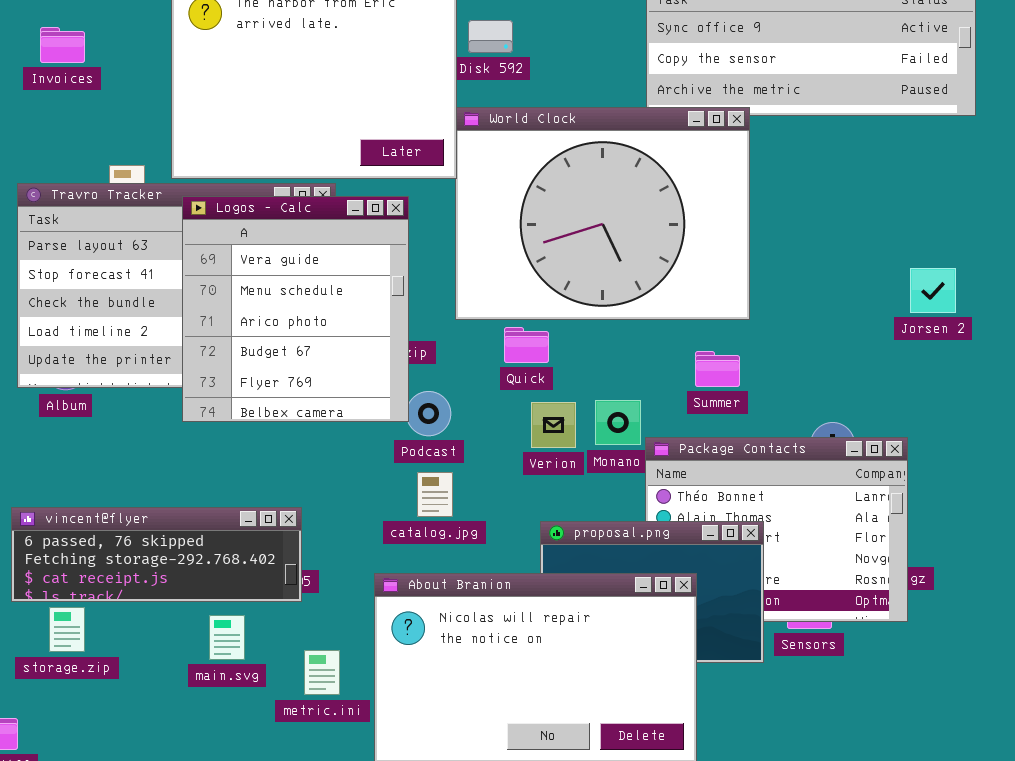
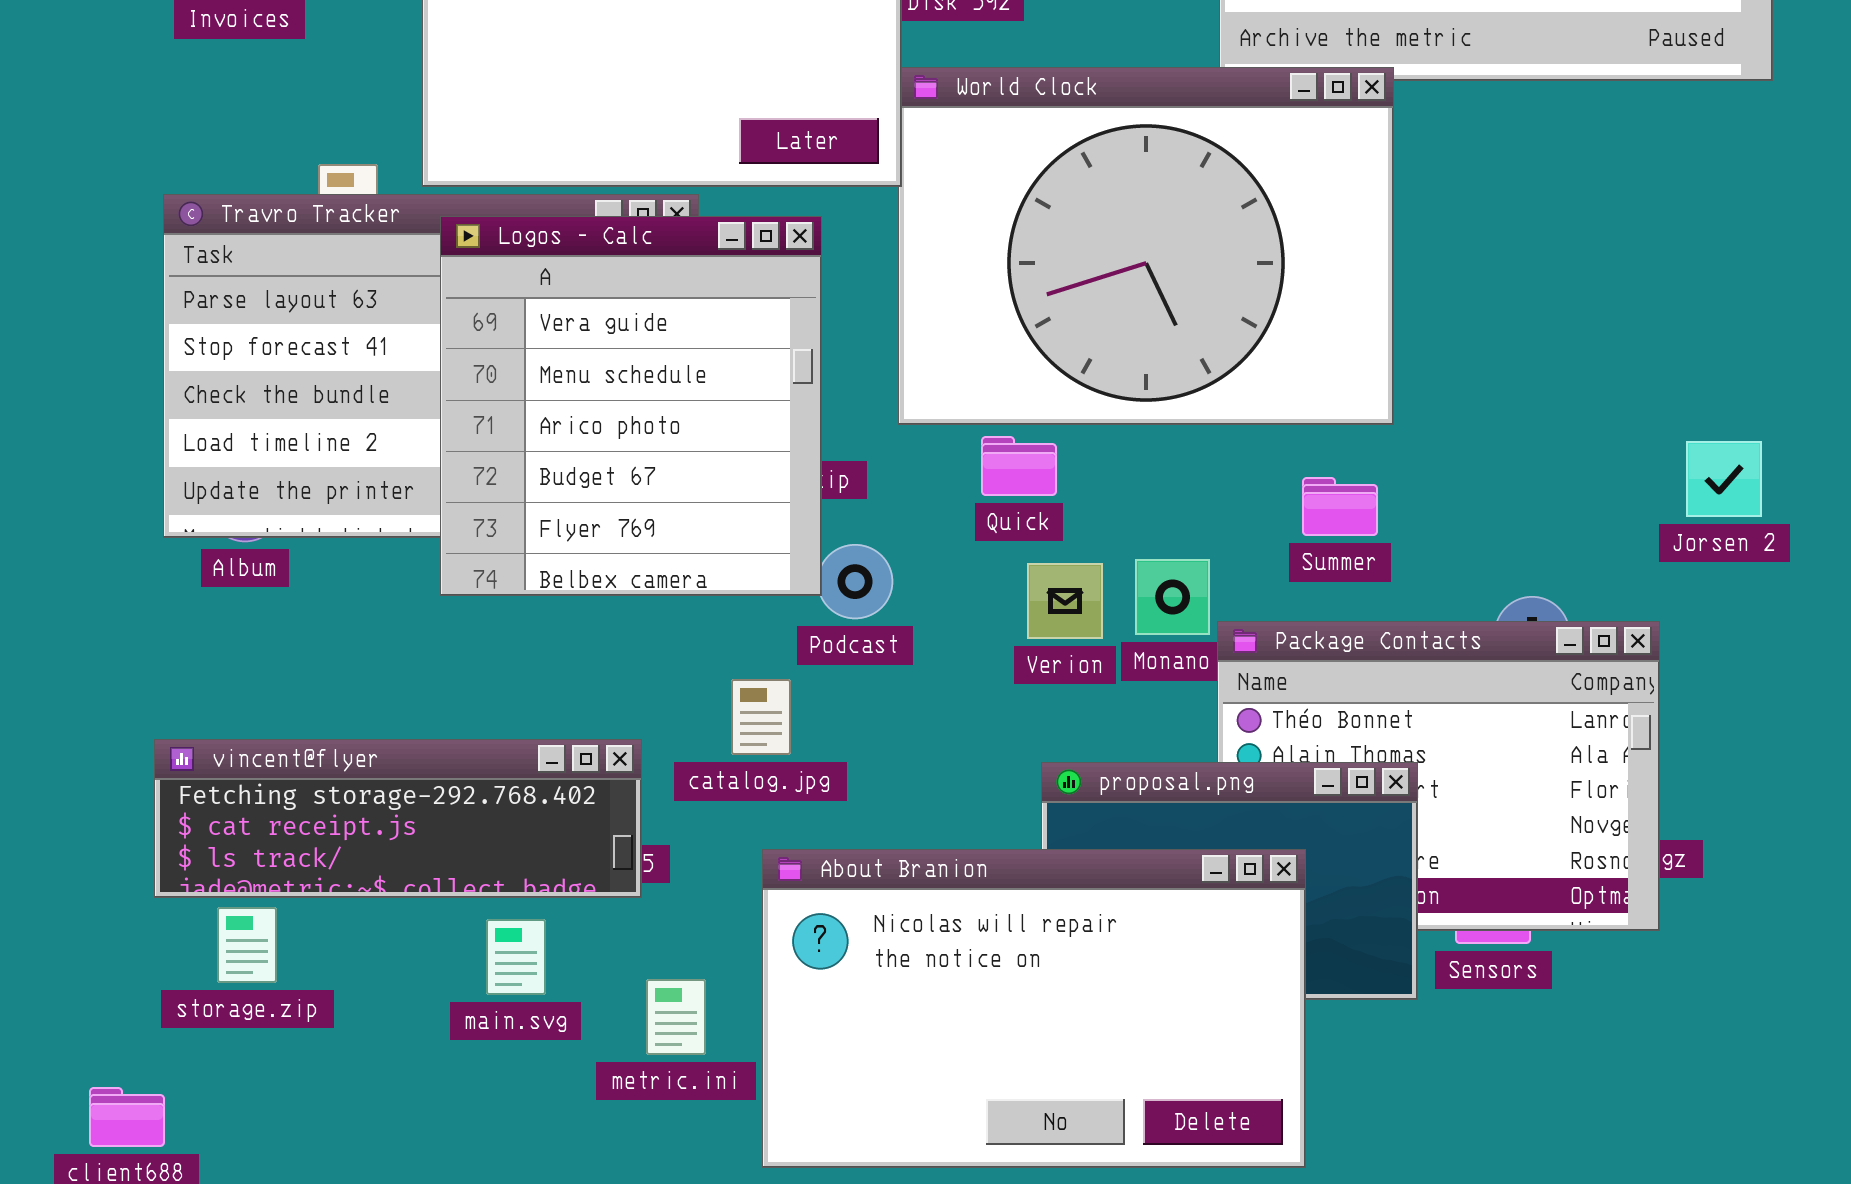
Jorsen 2: [910,268,956,313] -> [1686,441,1762,517], moved
catalog.jpg: [417,472,453,517] -> [731,679,791,755], moved
vincent@flyer: [11,507,302,602] -> [154,739,642,898], scrolled down 1 row

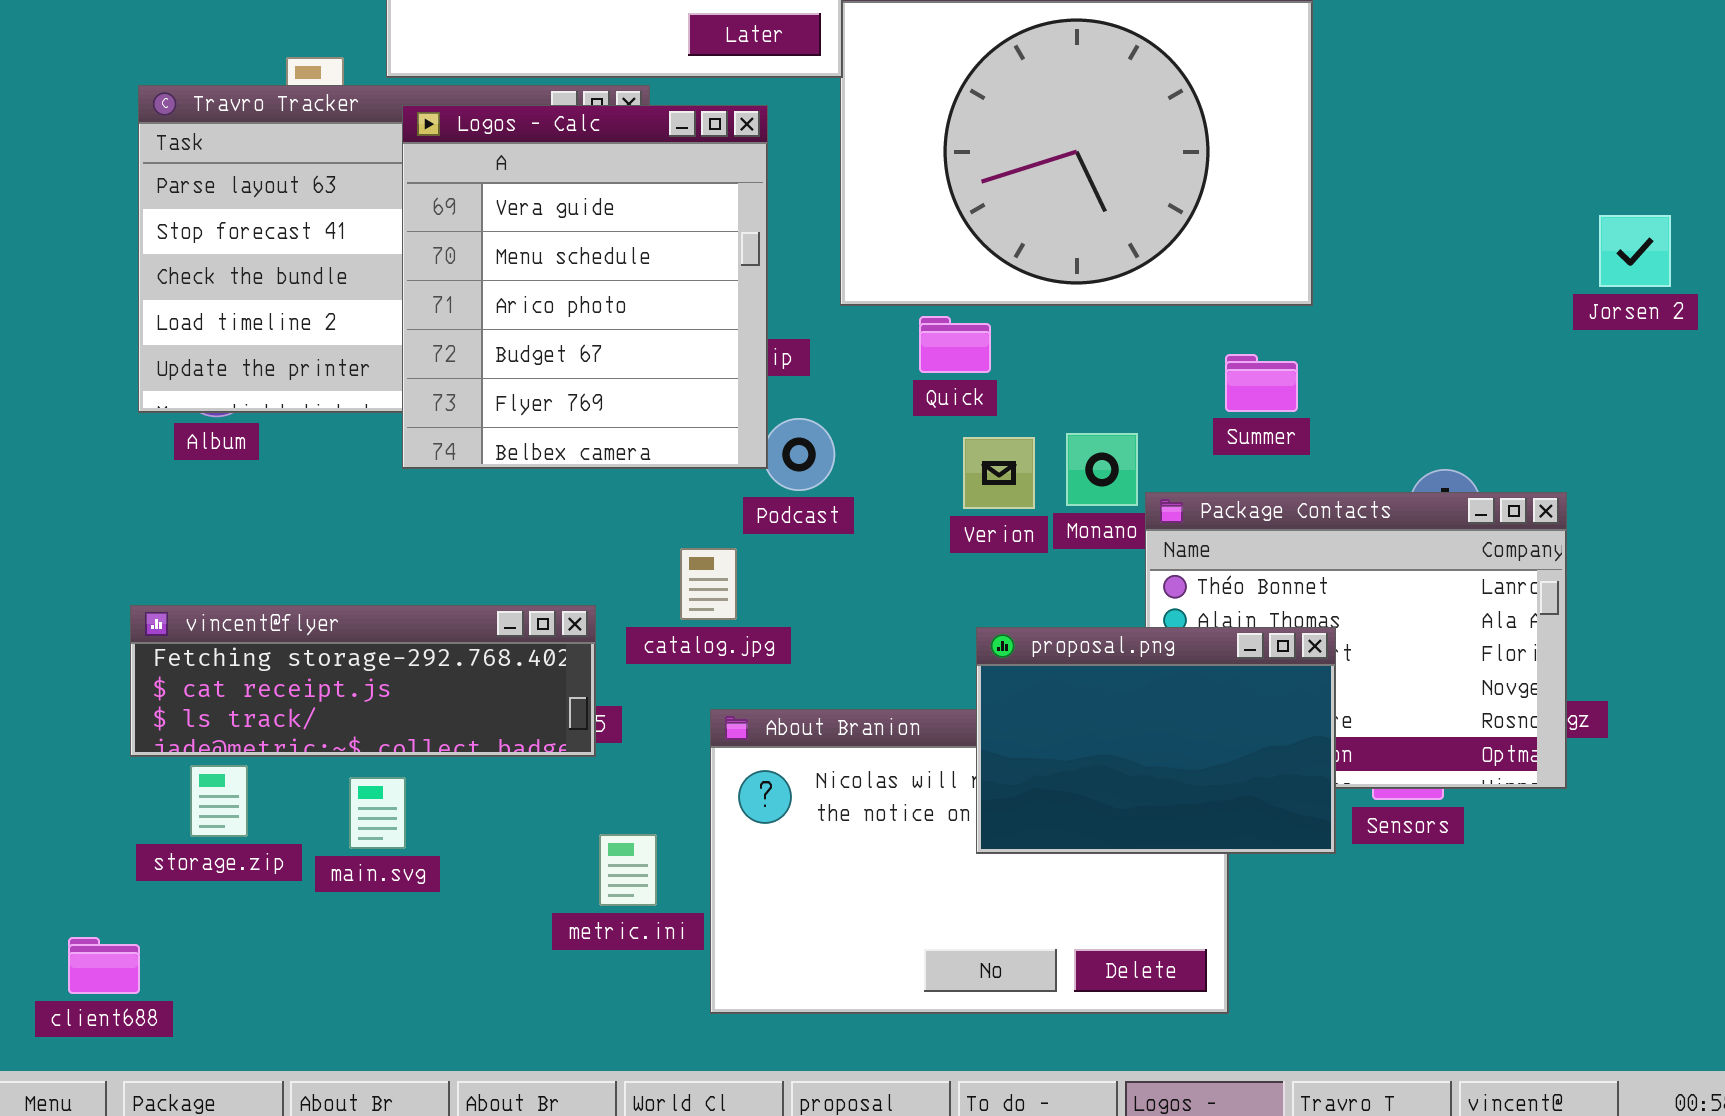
Jorsen 2: [1686,441,1762,517] -> [1599,215,1671,287], moved
proposal.png: [1041,762,1418,1000] -> [976,627,1336,854], raised
main.svg: [486,919,546,995] -> [349,777,406,849], moved

